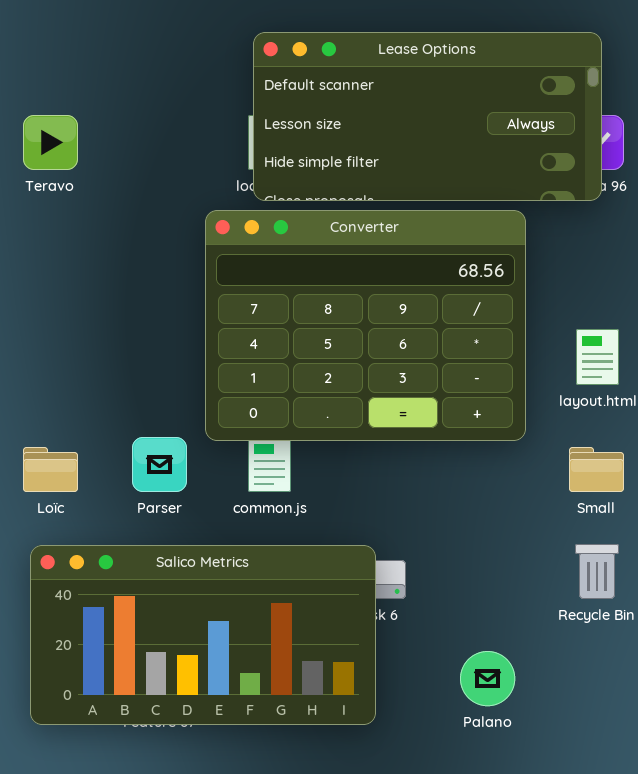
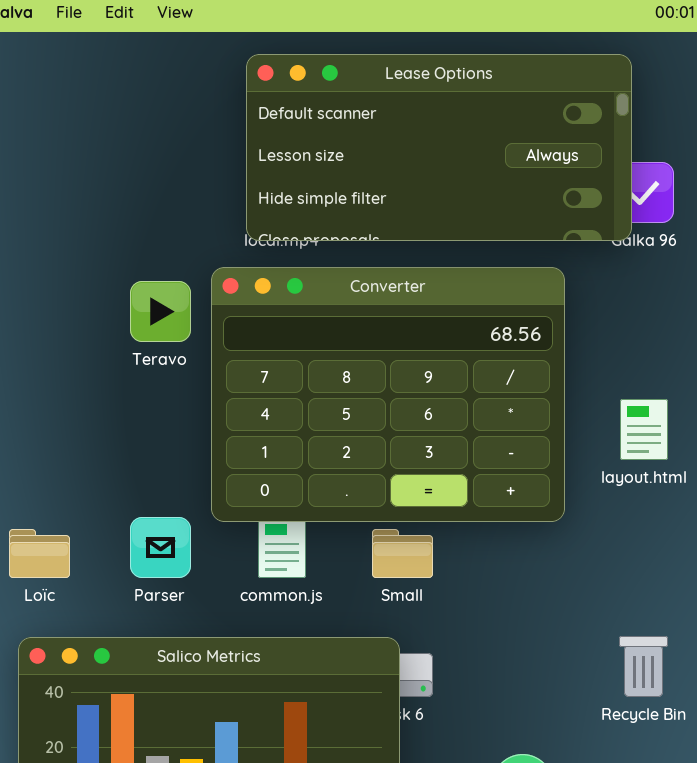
Lease Options: [253,32,602,201] -> [246,54,632,241], moved
Teravo: [23,115,78,170] -> [130,281,191,342], moved
Small: [569,447,624,492] -> [372,529,433,578], moved

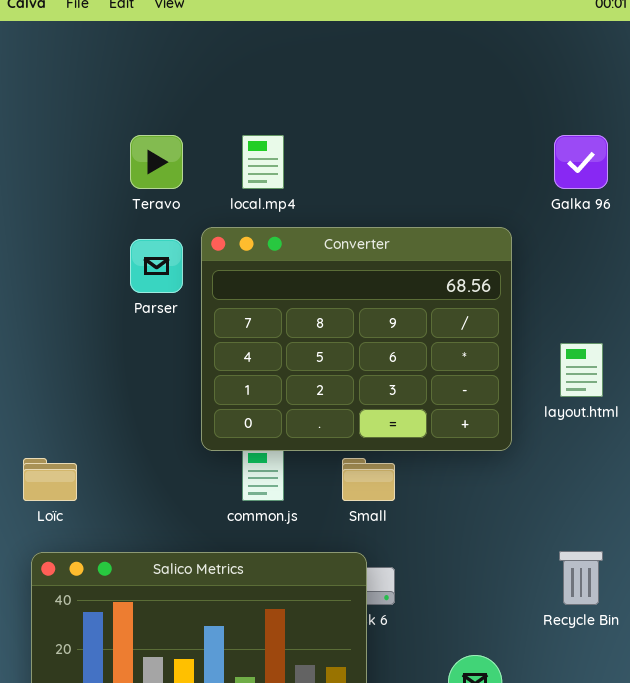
Lease Options: [246,54,632,241] -> none, closed
Teravo: [130,281,191,342] -> [130,135,183,189], moved
Parser: [130,517,191,578] -> [130,239,183,293], moved

